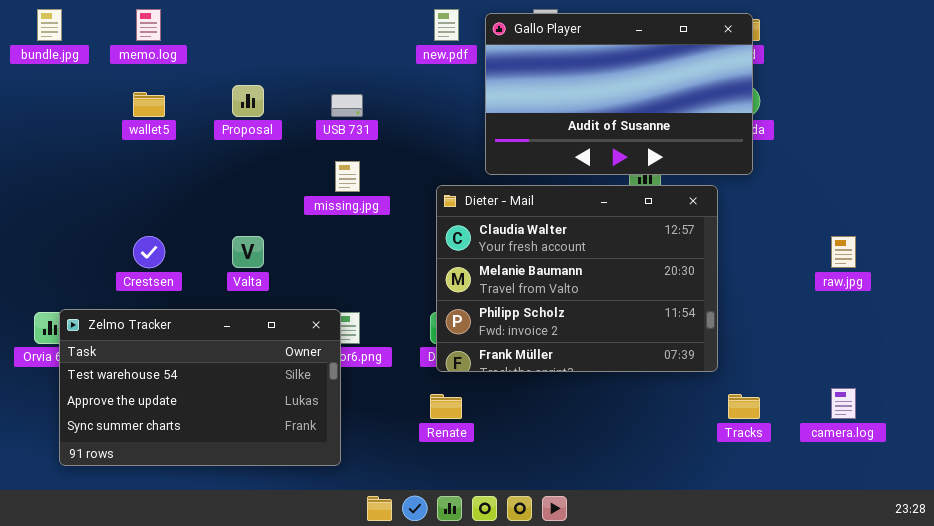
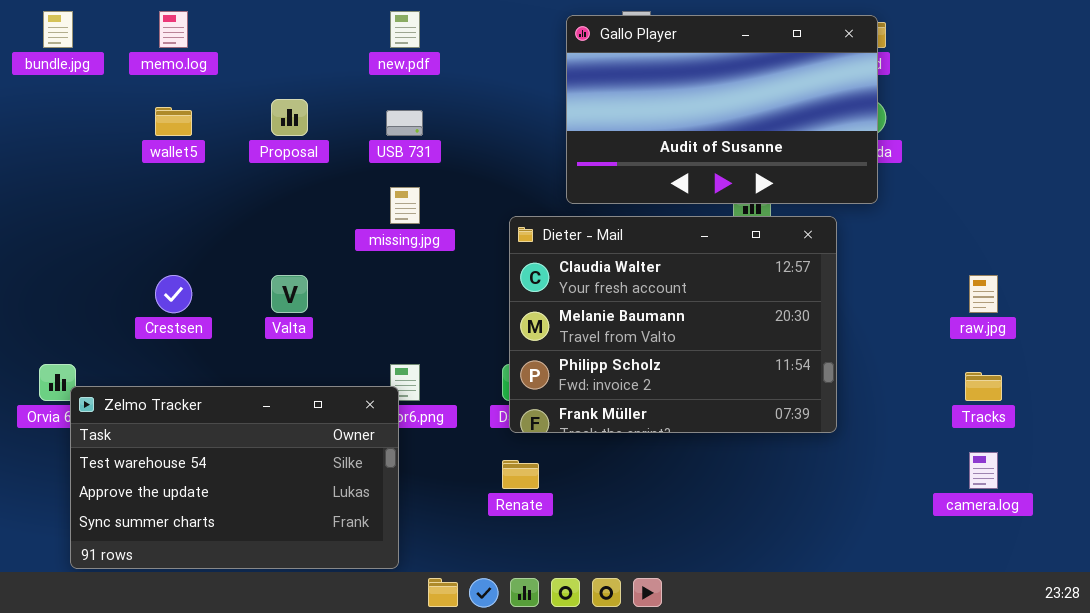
new.pdf: [434,9,459,41] -> [390,11,420,48], moved
Zelmo Tracker: [59,309,341,466] -> [70,386,399,569], moved
Tracks: [728,394,760,419] -> [965,372,1002,401], moved

